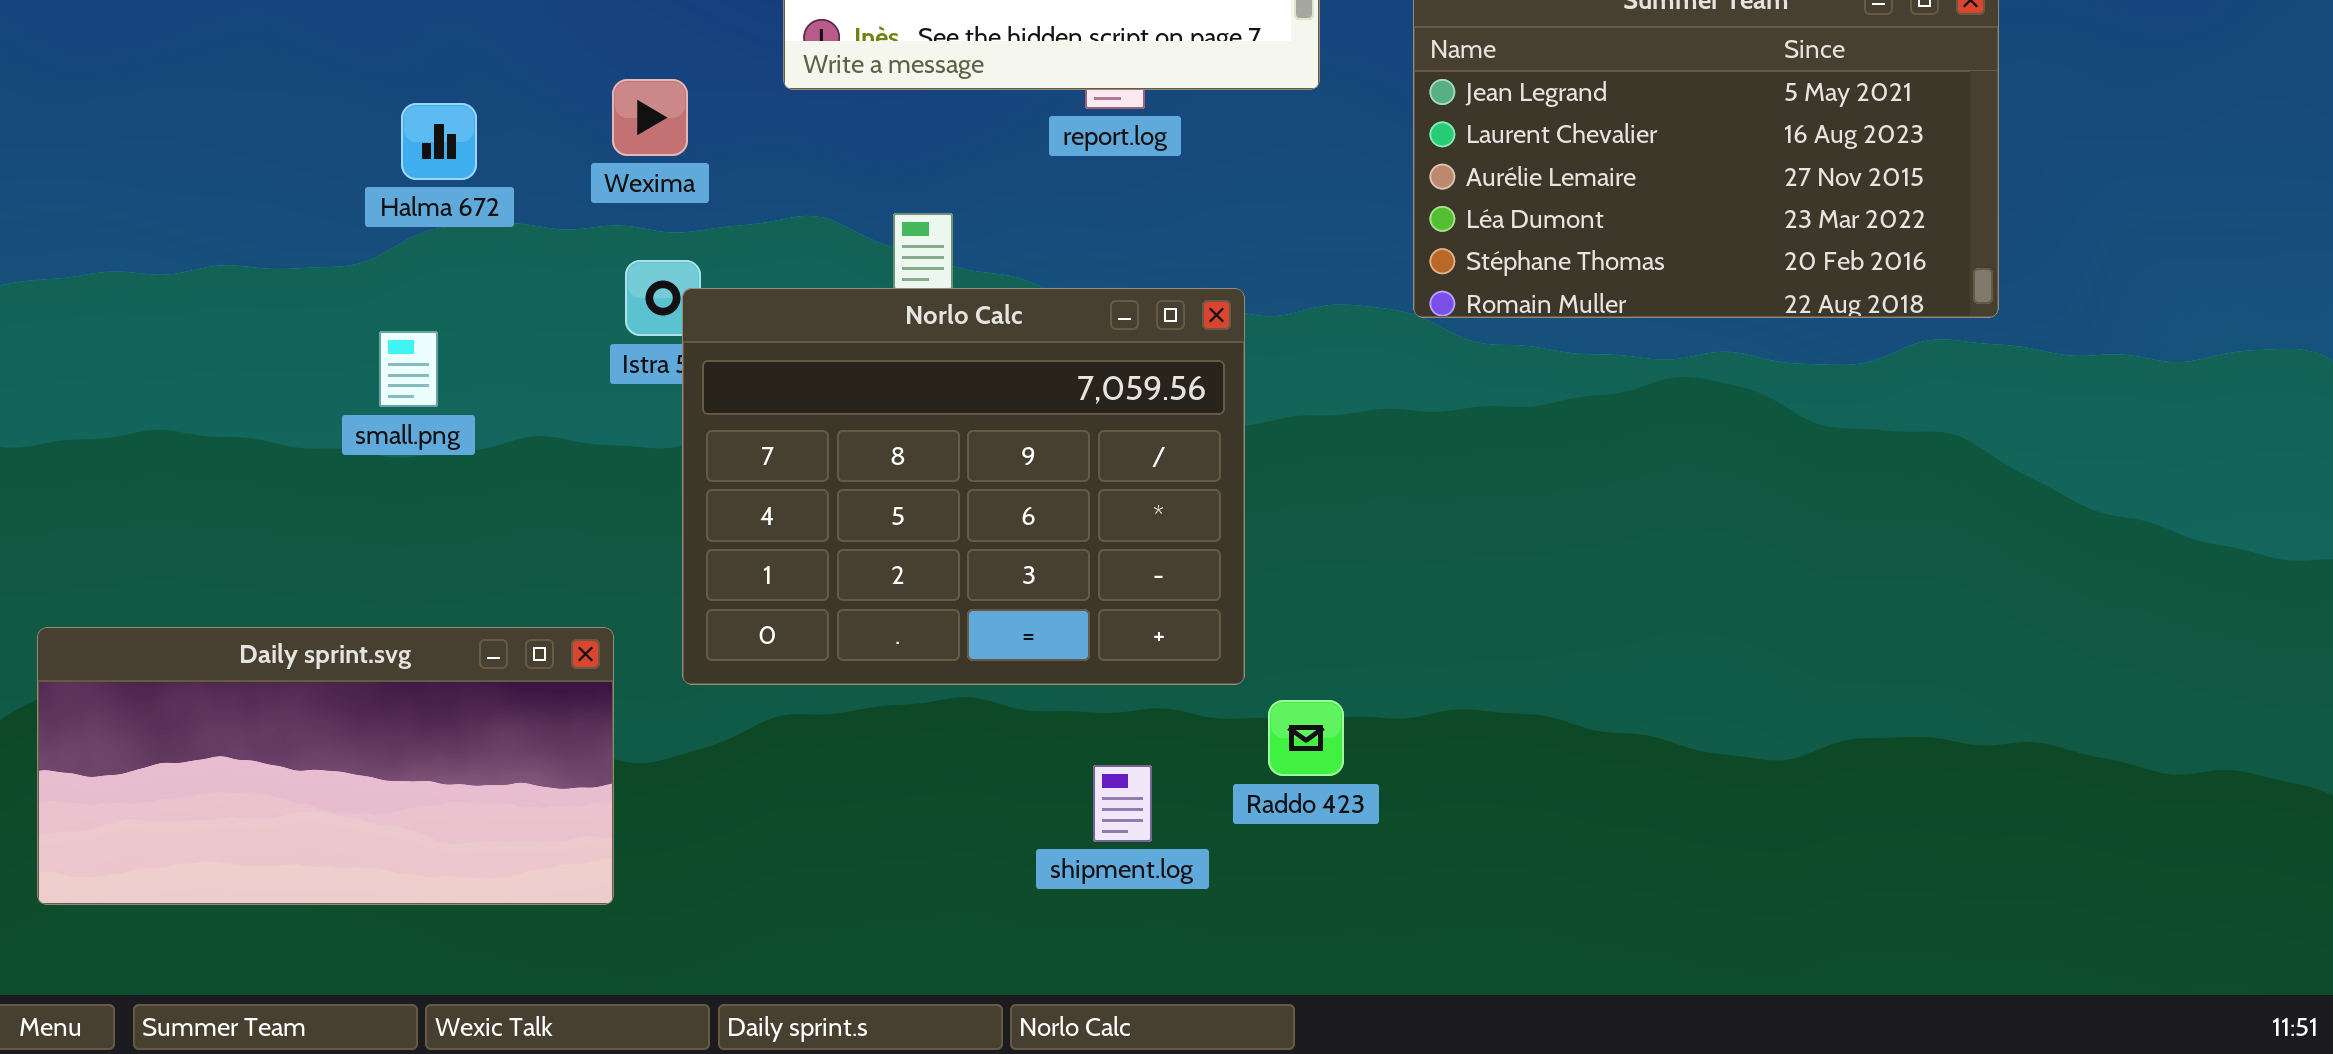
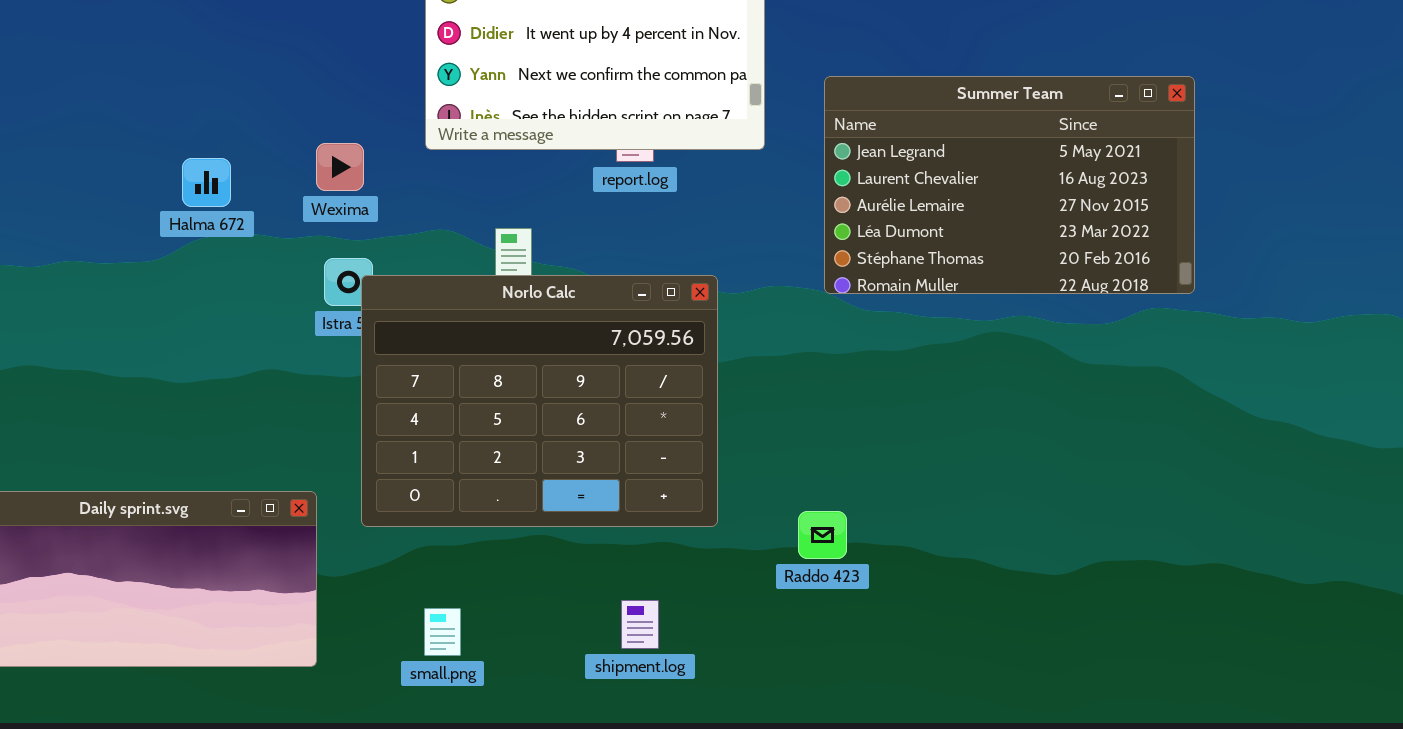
small.png: [379,331,438,407] -> [424,608,461,656], moved
Raddo 423: [1268,700,1344,776] -> [798,511,847,559], moved
shipment.log: [1093,765,1152,842] -> [621,600,659,649], moved

